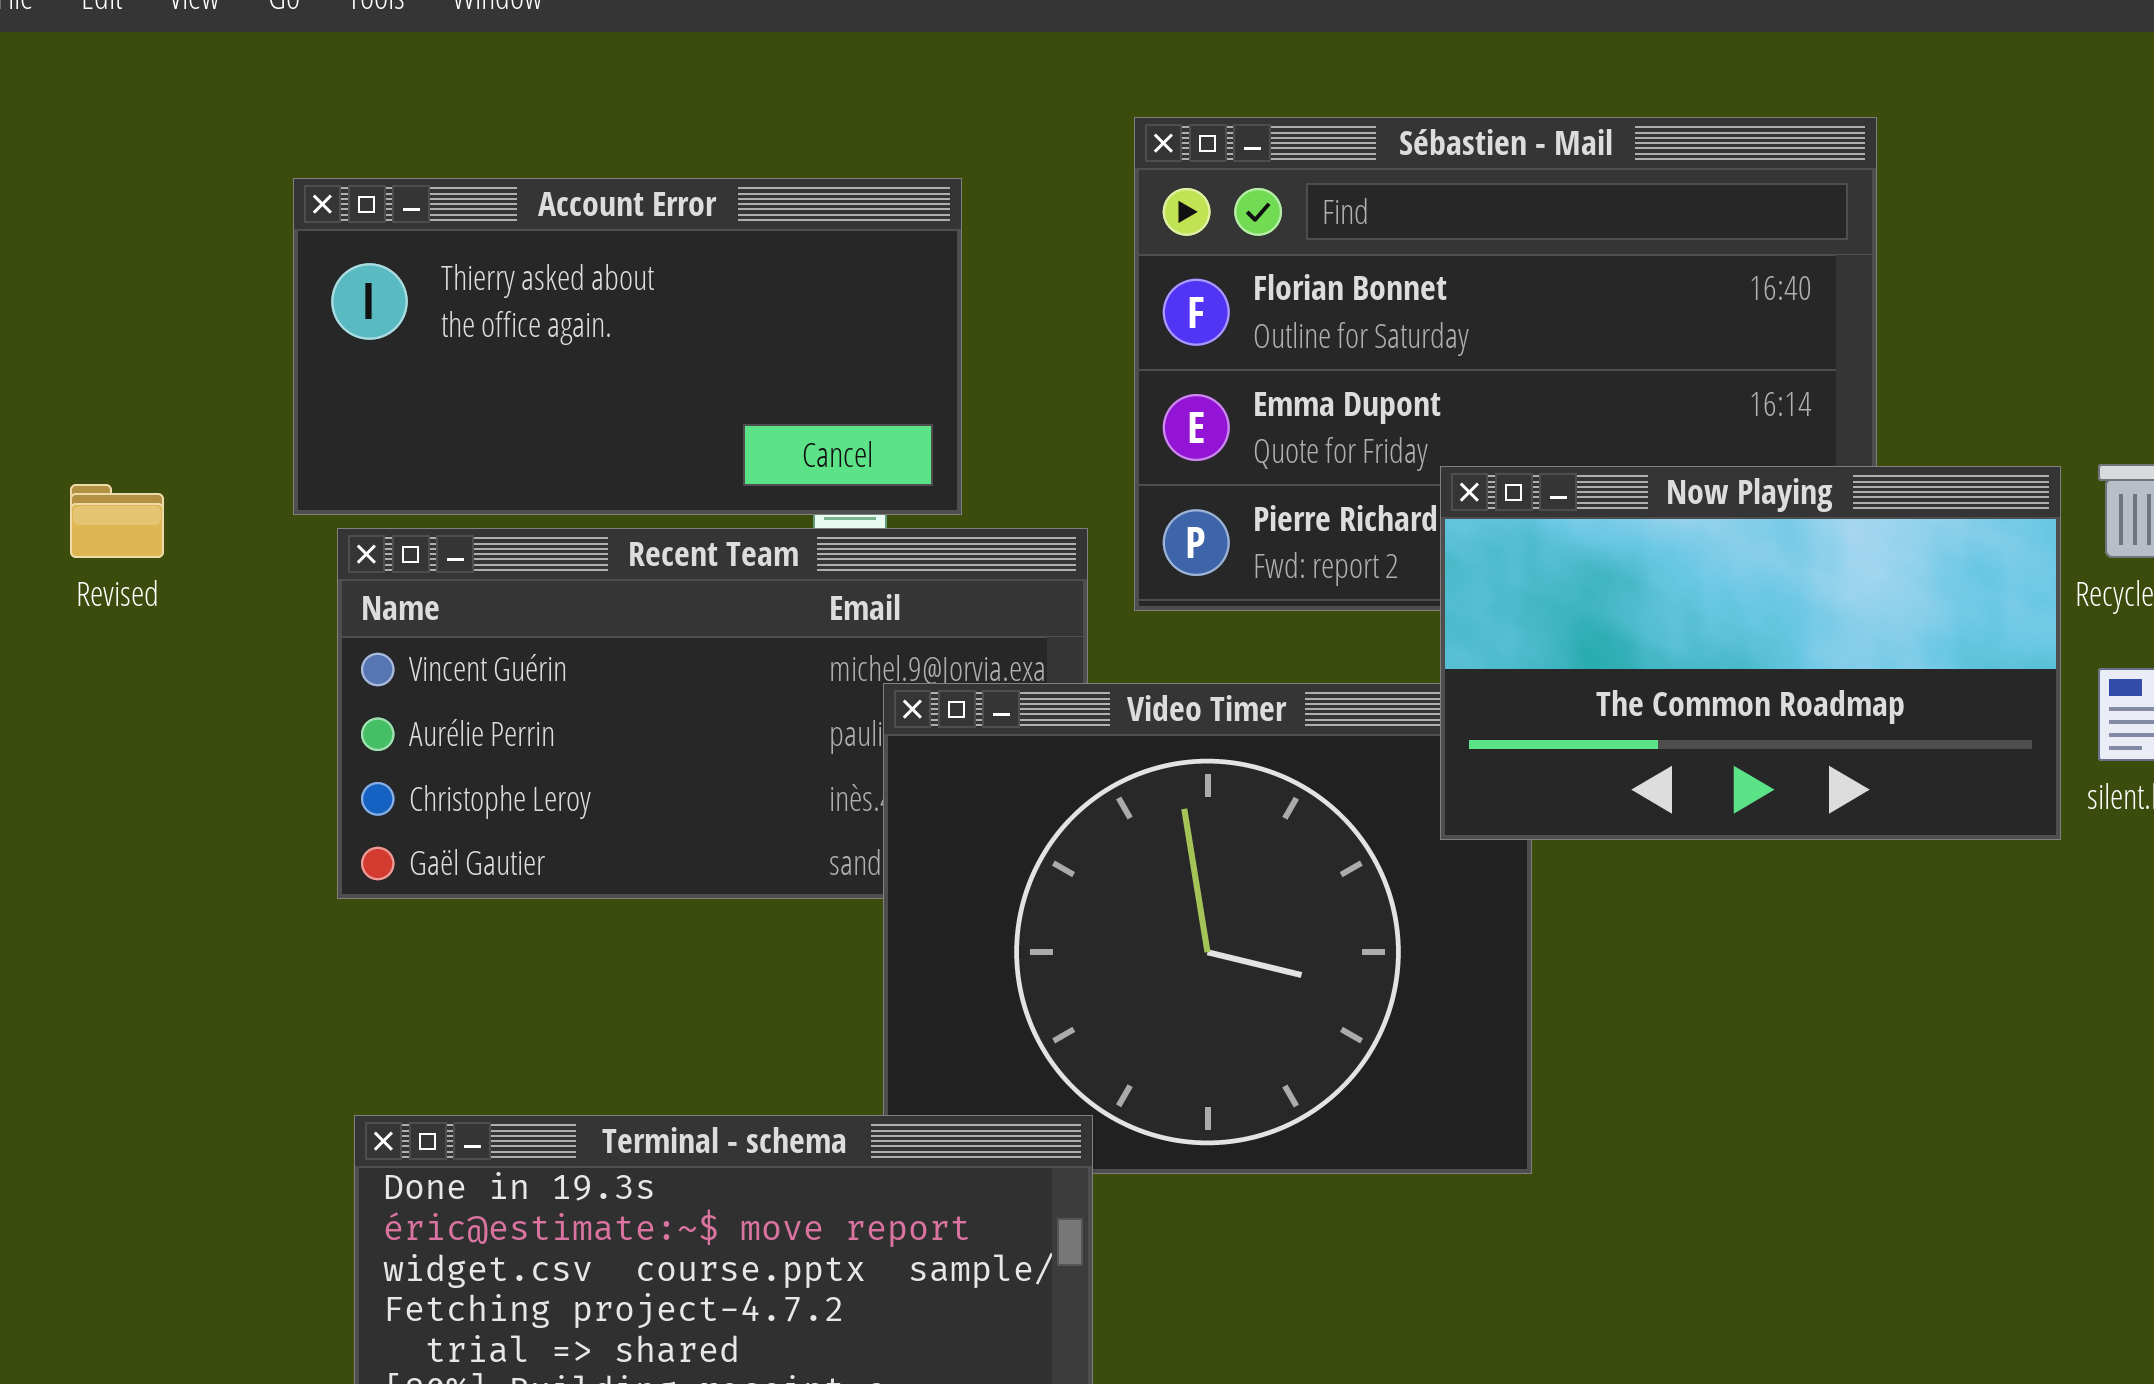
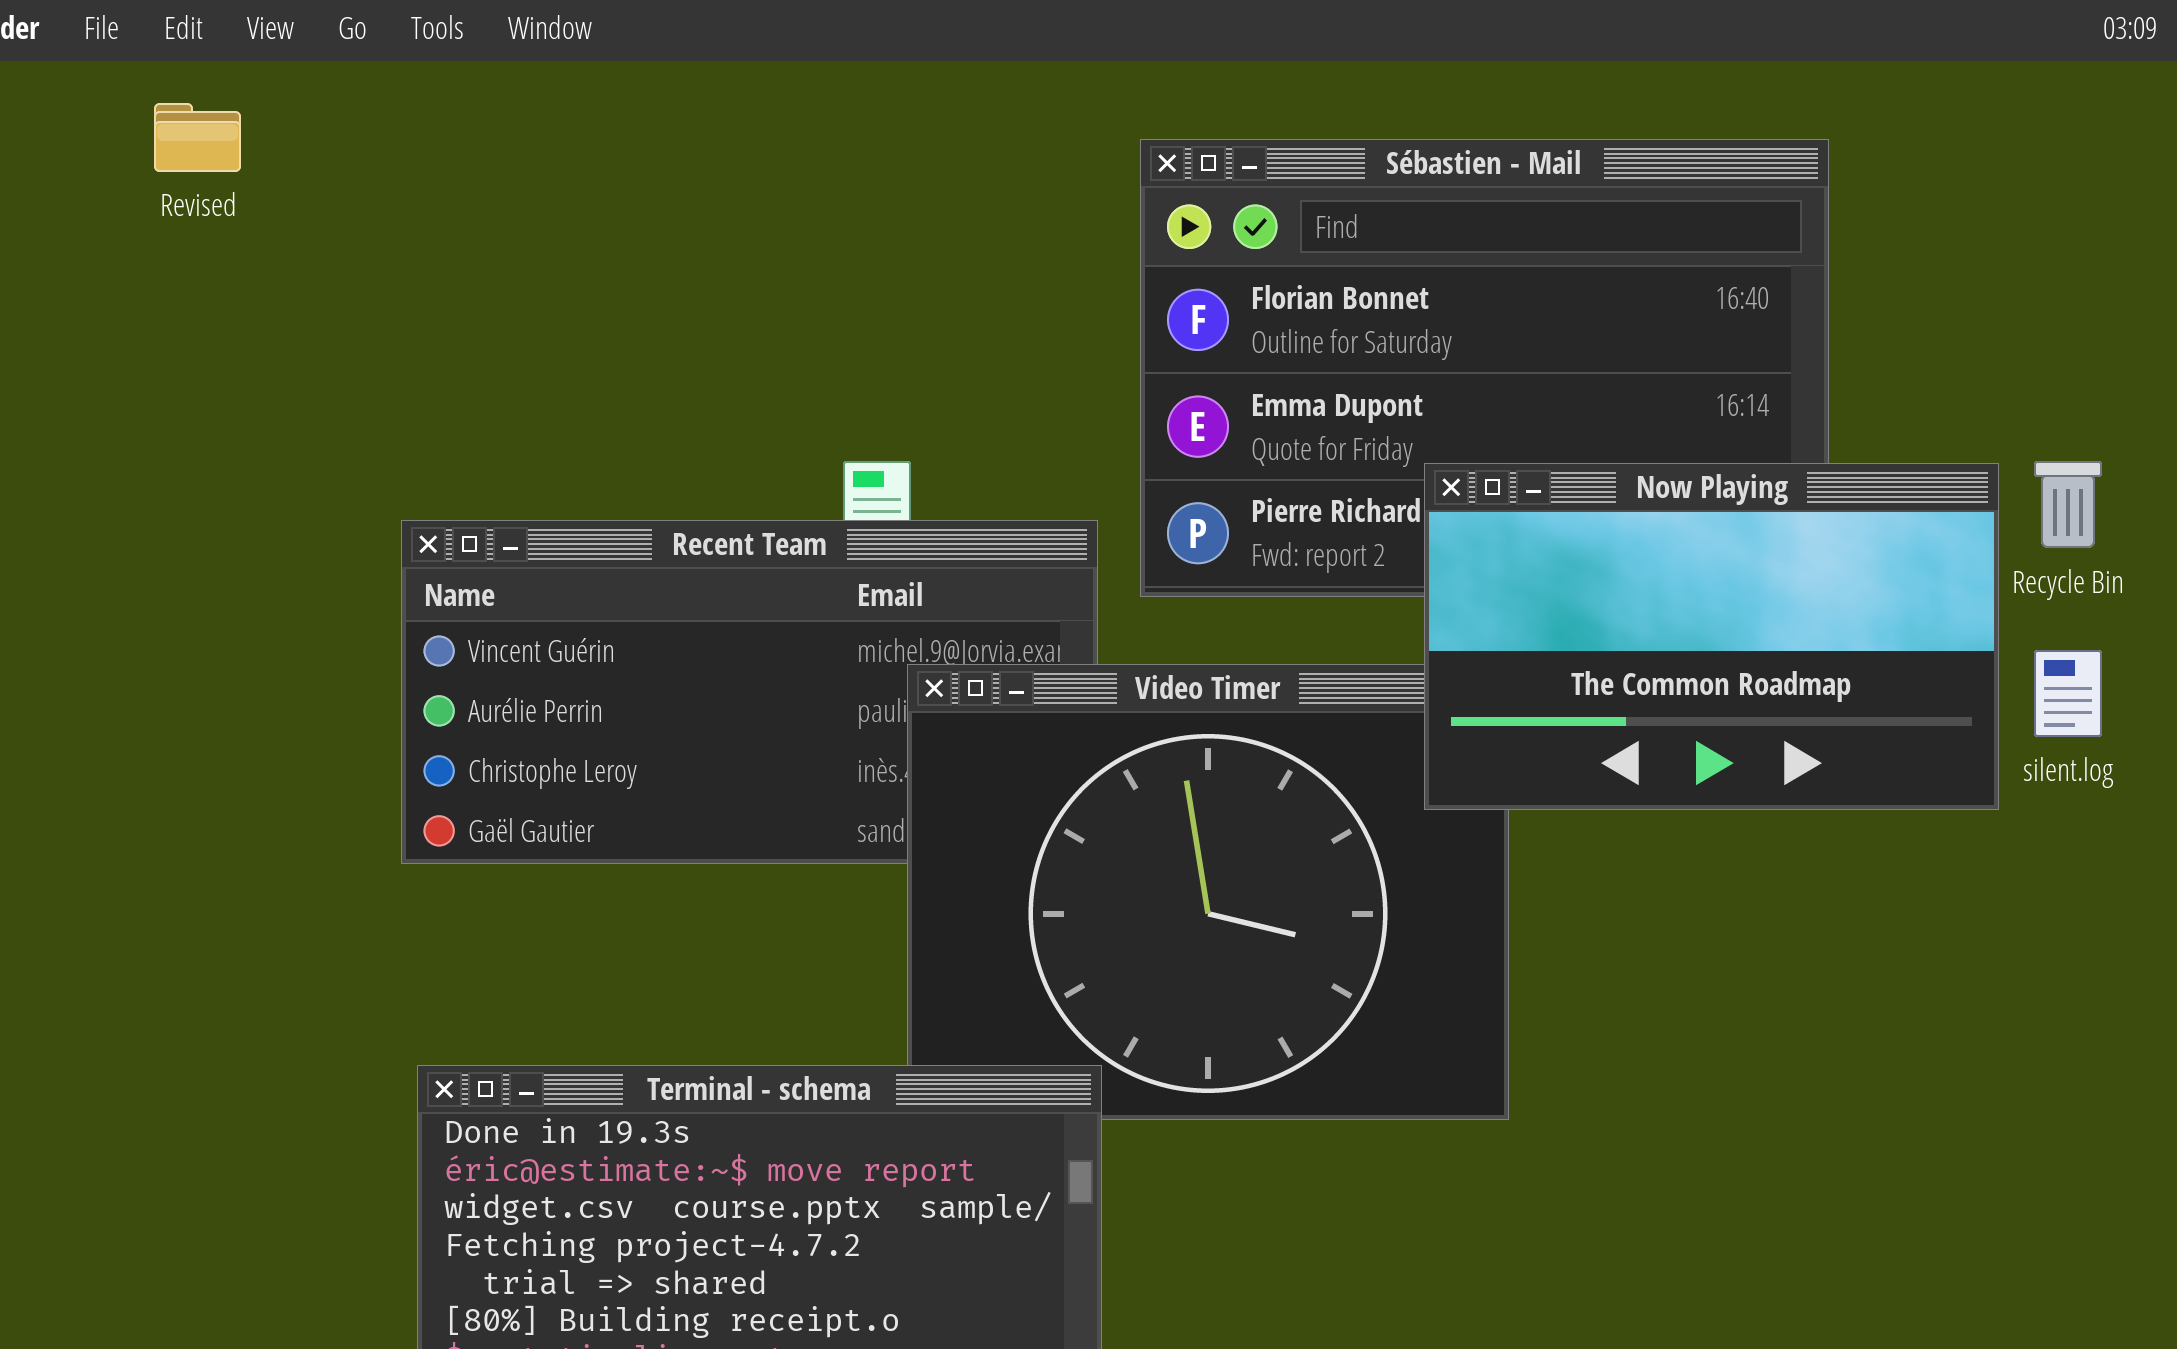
Account Error: [293,178,962,515] -> none, closed
Revised: [70,484,164,558] -> [154,103,241,172], moved

